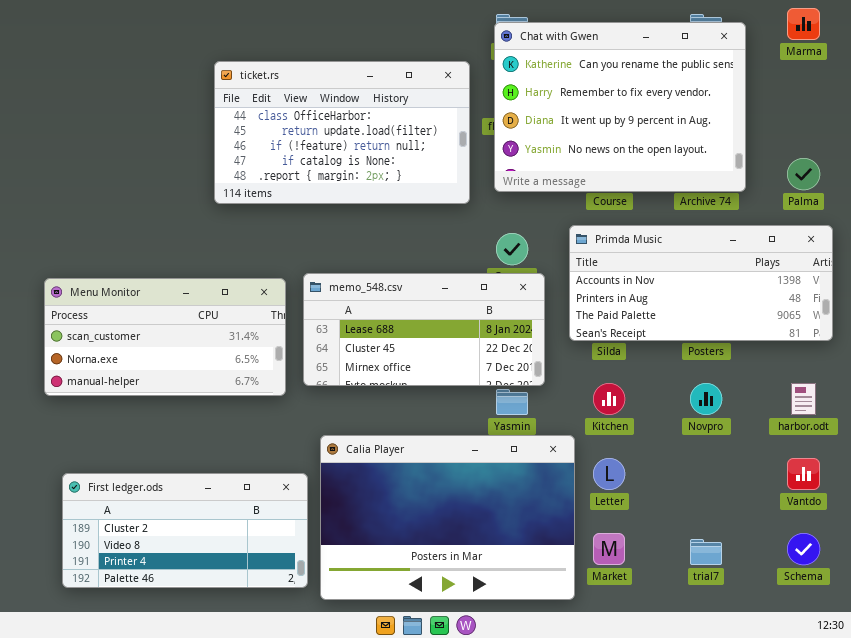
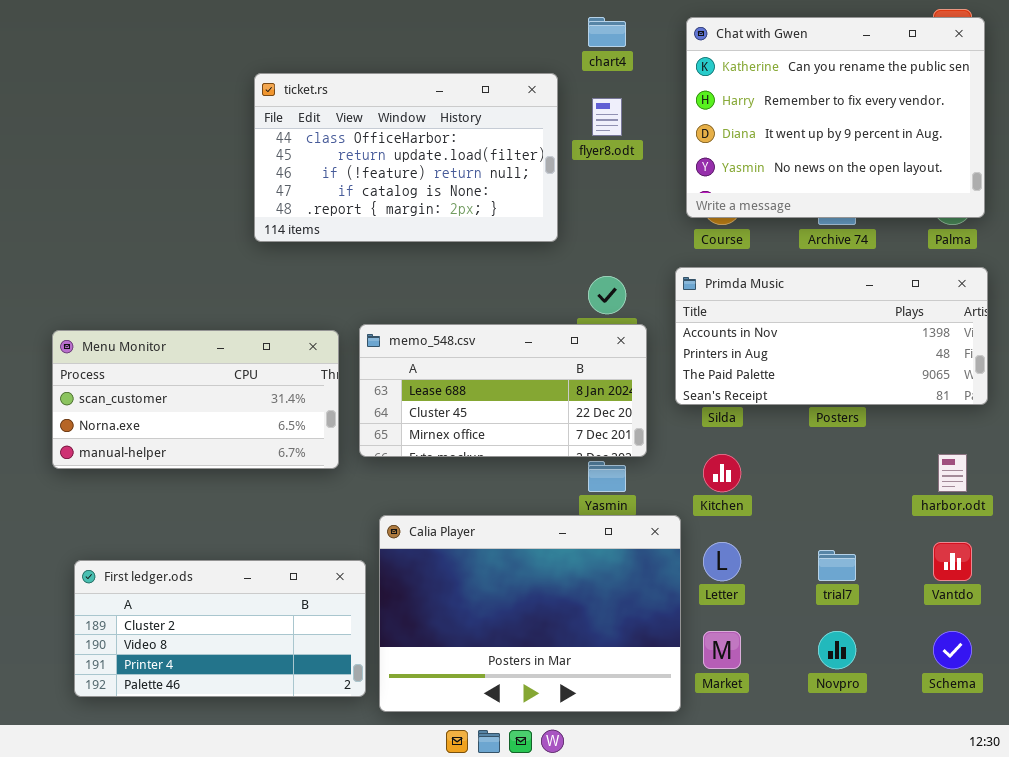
Chat with Gwen: [494,22,746,192] -> [686,17,985,218], moved
Novpro: [690,383,722,415] -> [818,631,856,669], moved
trial7: [690,539,722,565] -> [818,550,856,581], moved

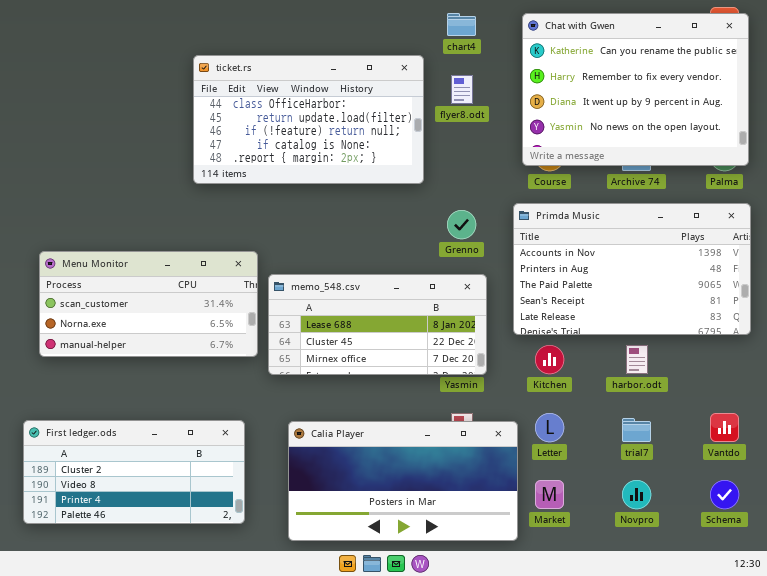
Primda Music: [675,267,988,405] -> [513,203,751,335], resized
memo_548.csv: [359,324,647,457] -> [268,274,487,375], moved
harbor.odt: [938,454,967,492] -> [626,345,648,374], moved
Calia Player: [379,515,681,712] -> [288,421,518,541], resized
First ledger.ods: [74,560,366,697] -> [23,420,245,524], moved

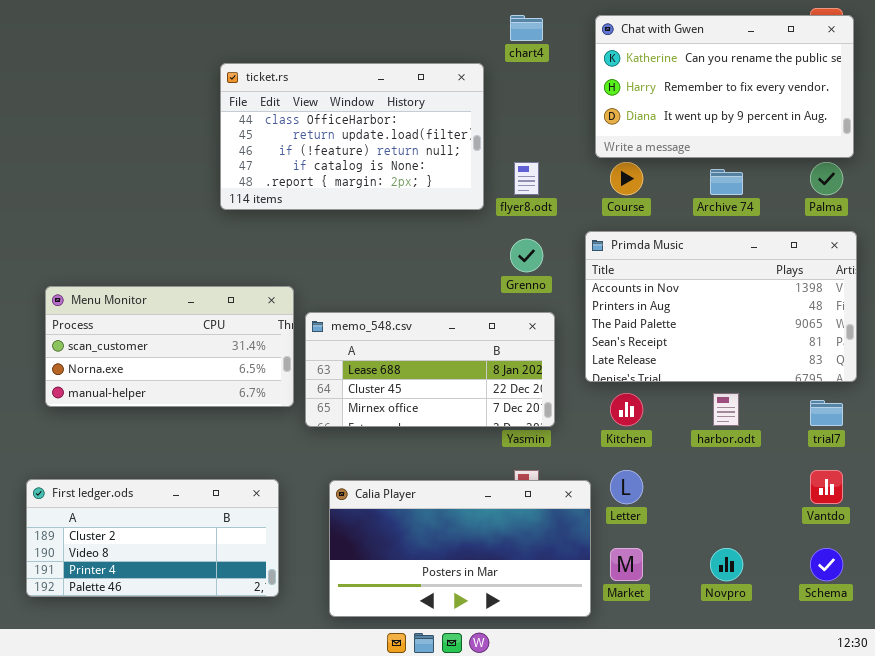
Chat with Gwen: [522,13,749,166] -> [595,15,854,158], resized
flyer8.odt: [451,75,473,104] -> [514,162,539,195], moved
trial7: [622,418,651,442] -> [810,400,843,426], moved

